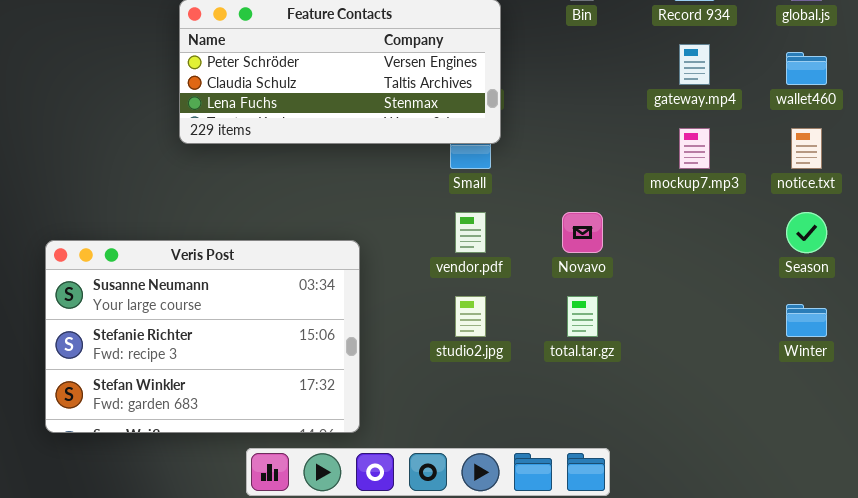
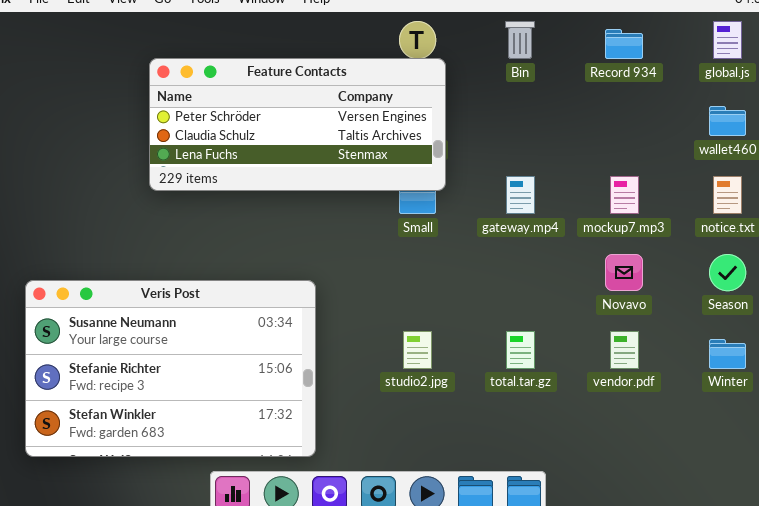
gateway.mp4: [679,44,710,85] -> [506,176,535,214], moved
vendor.pdf: [455,212,486,253] -> [610,331,639,369], moved
Novavo: [562,212,603,253] -> [605,254,643,291], moved

